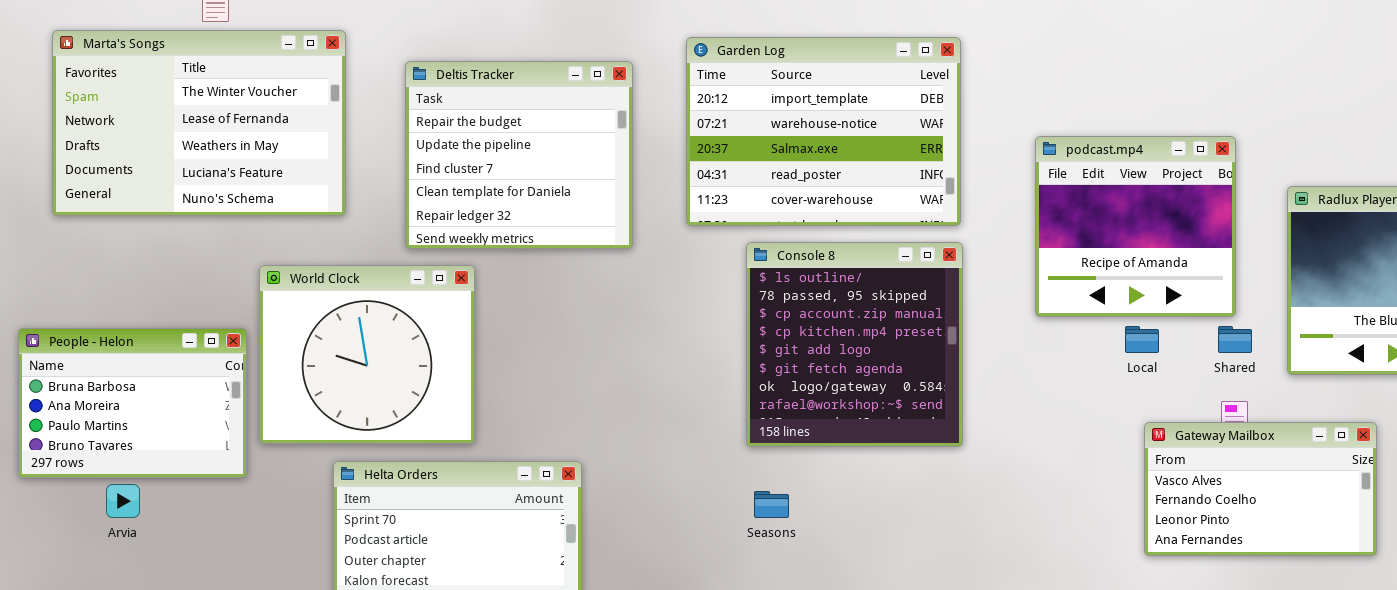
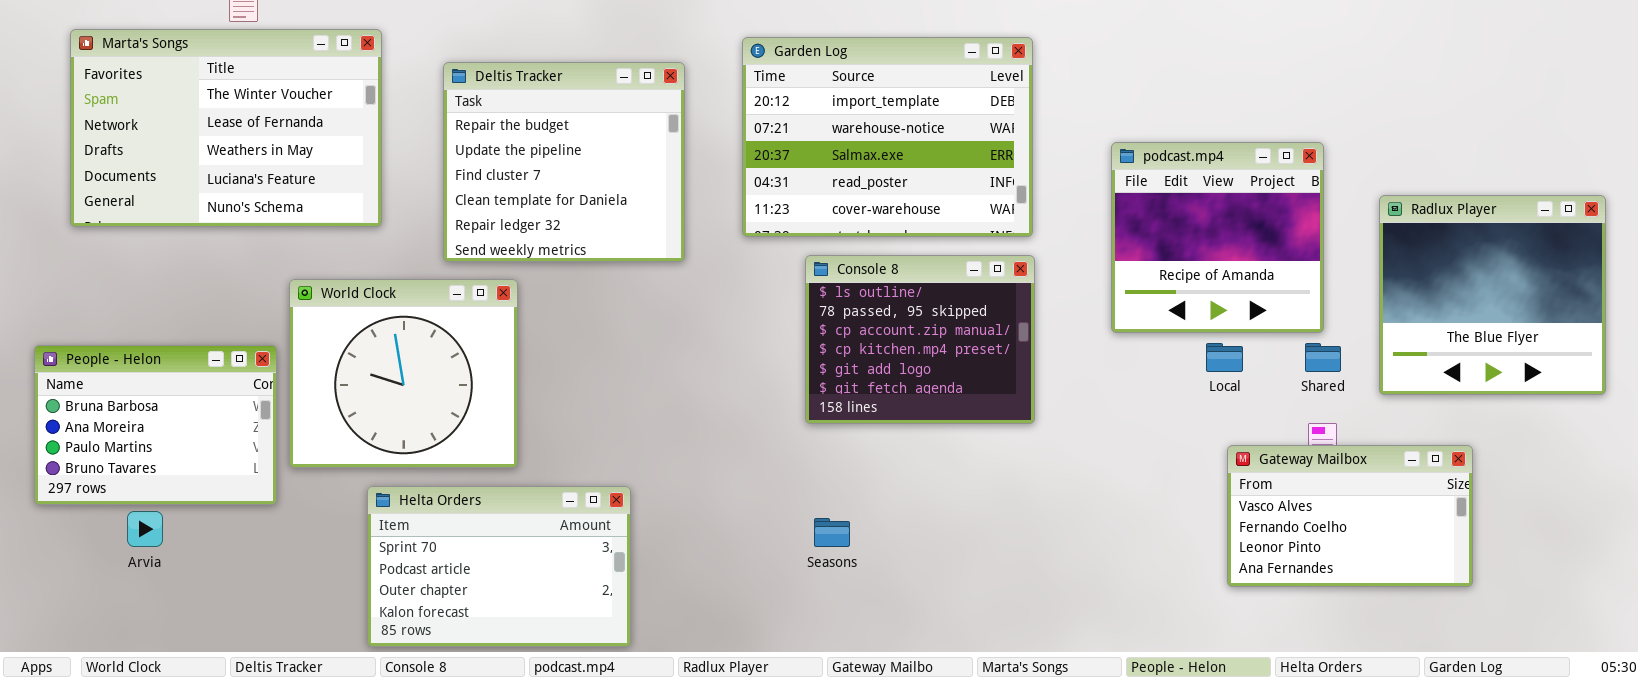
Console 8: [746,242,963,447] -> [805,255,1035,424], resized

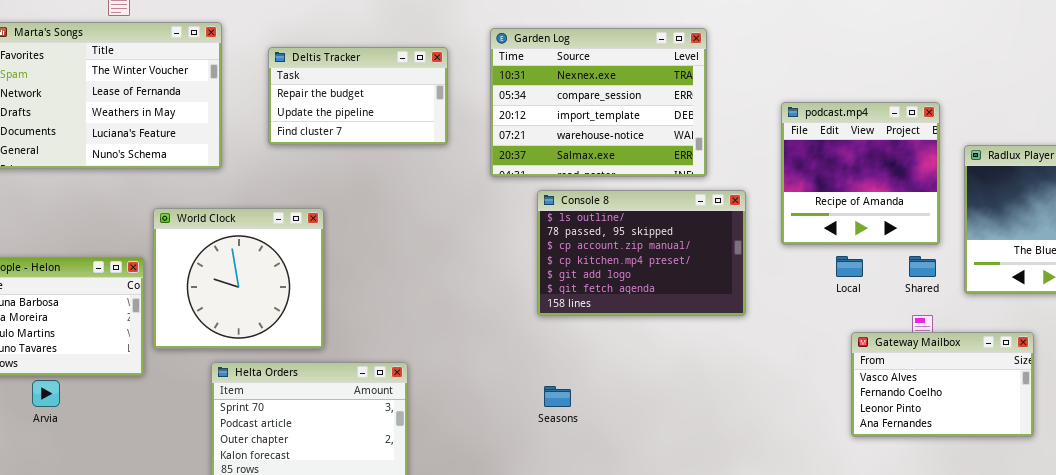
Garden Log: [742,37,1033,237] -> [490,28,707,177], scrolled up 2 rows
Deltis Tracker: [443,62,685,262] -> [268,47,448,145], resized
podcast.mp4: [1111,142,1324,333] -> [781,102,940,245], moved
Console 8: [805,255,1035,424] -> [537,190,746,316], resized

